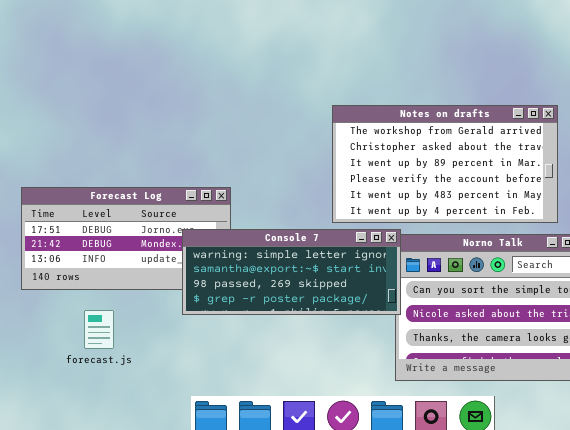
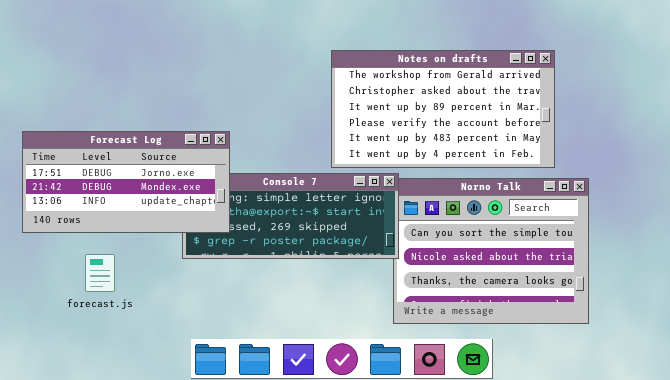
Forecast Log: [21,187,231,290] -> [22,131,230,233], raised

